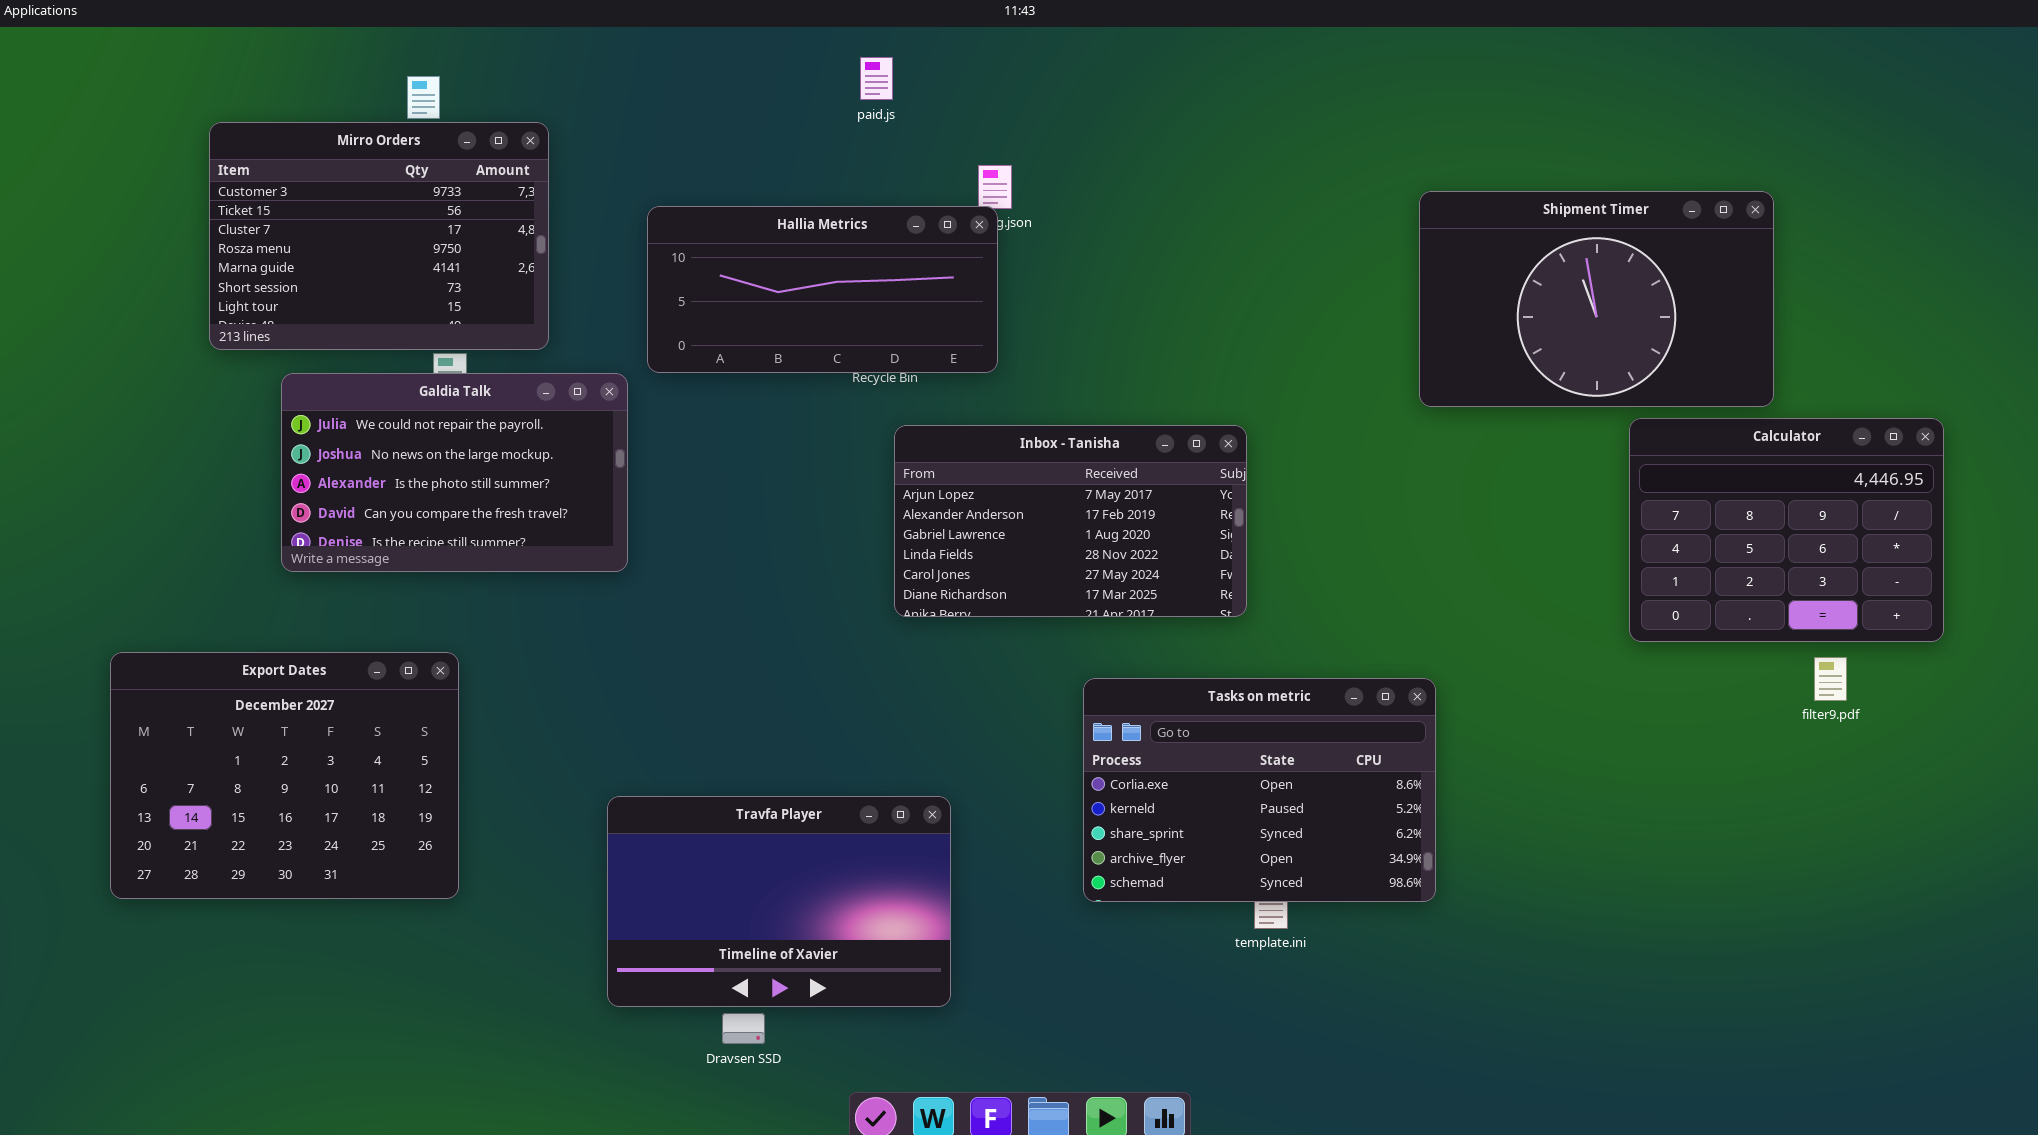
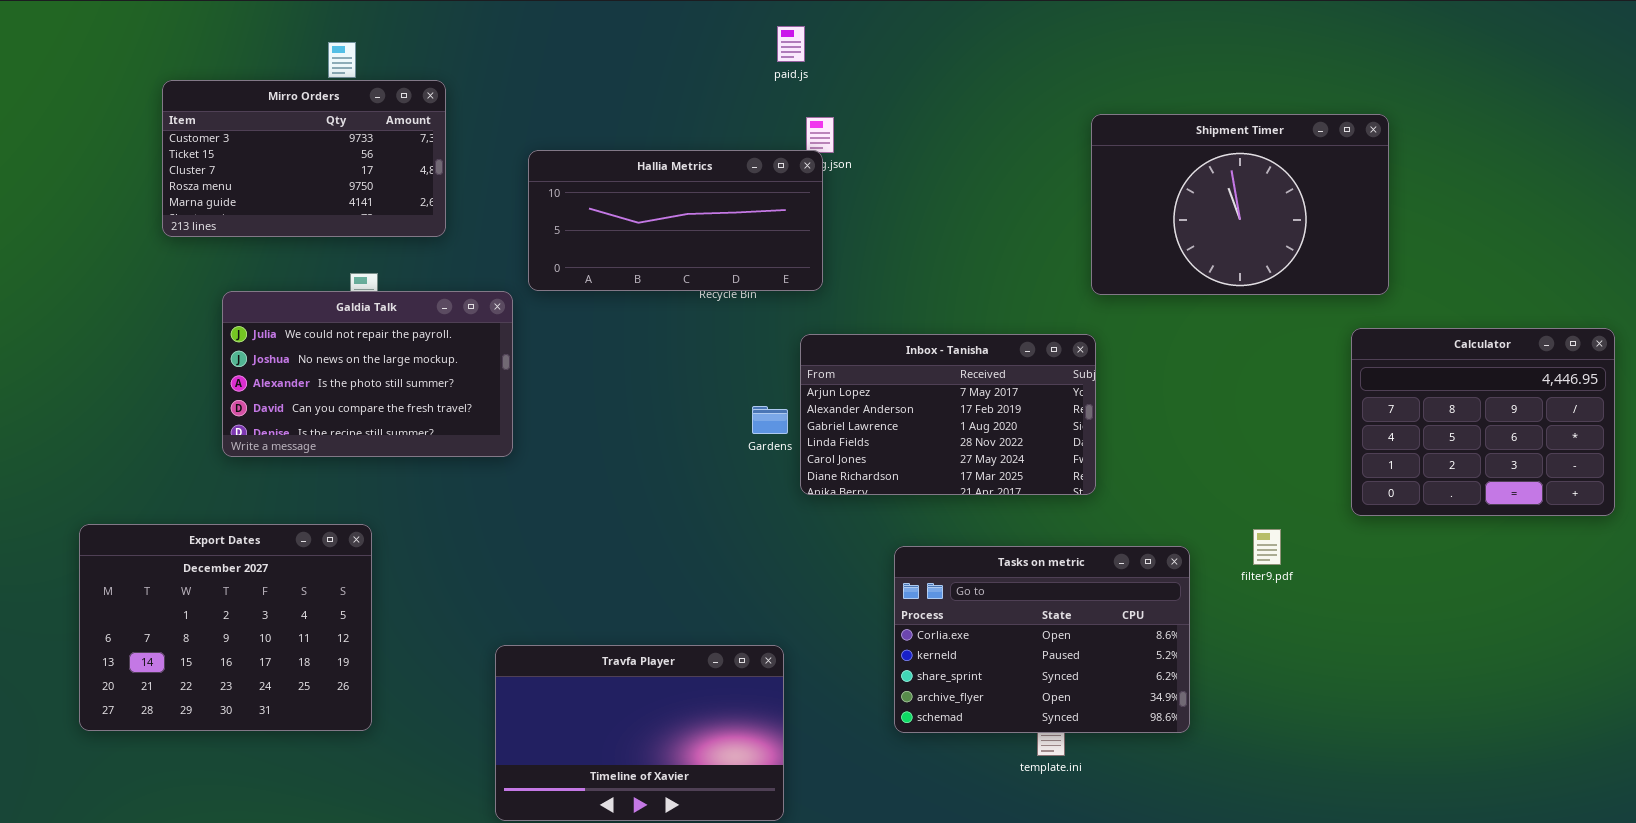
paid.js: [860,57,893,100] -> [777,26,805,62], moved
Mirro Orders: [209,122,549,350] -> [162,80,446,237], resized
Shipment Timer: [1419,191,1774,407] -> [1091,114,1389,295], moved
Inbox - Tanisha: [894,425,1247,617] -> [800,334,1096,495], moved
filter9.pdf: [1814,657,1847,701] -> [1253,529,1281,565], moved

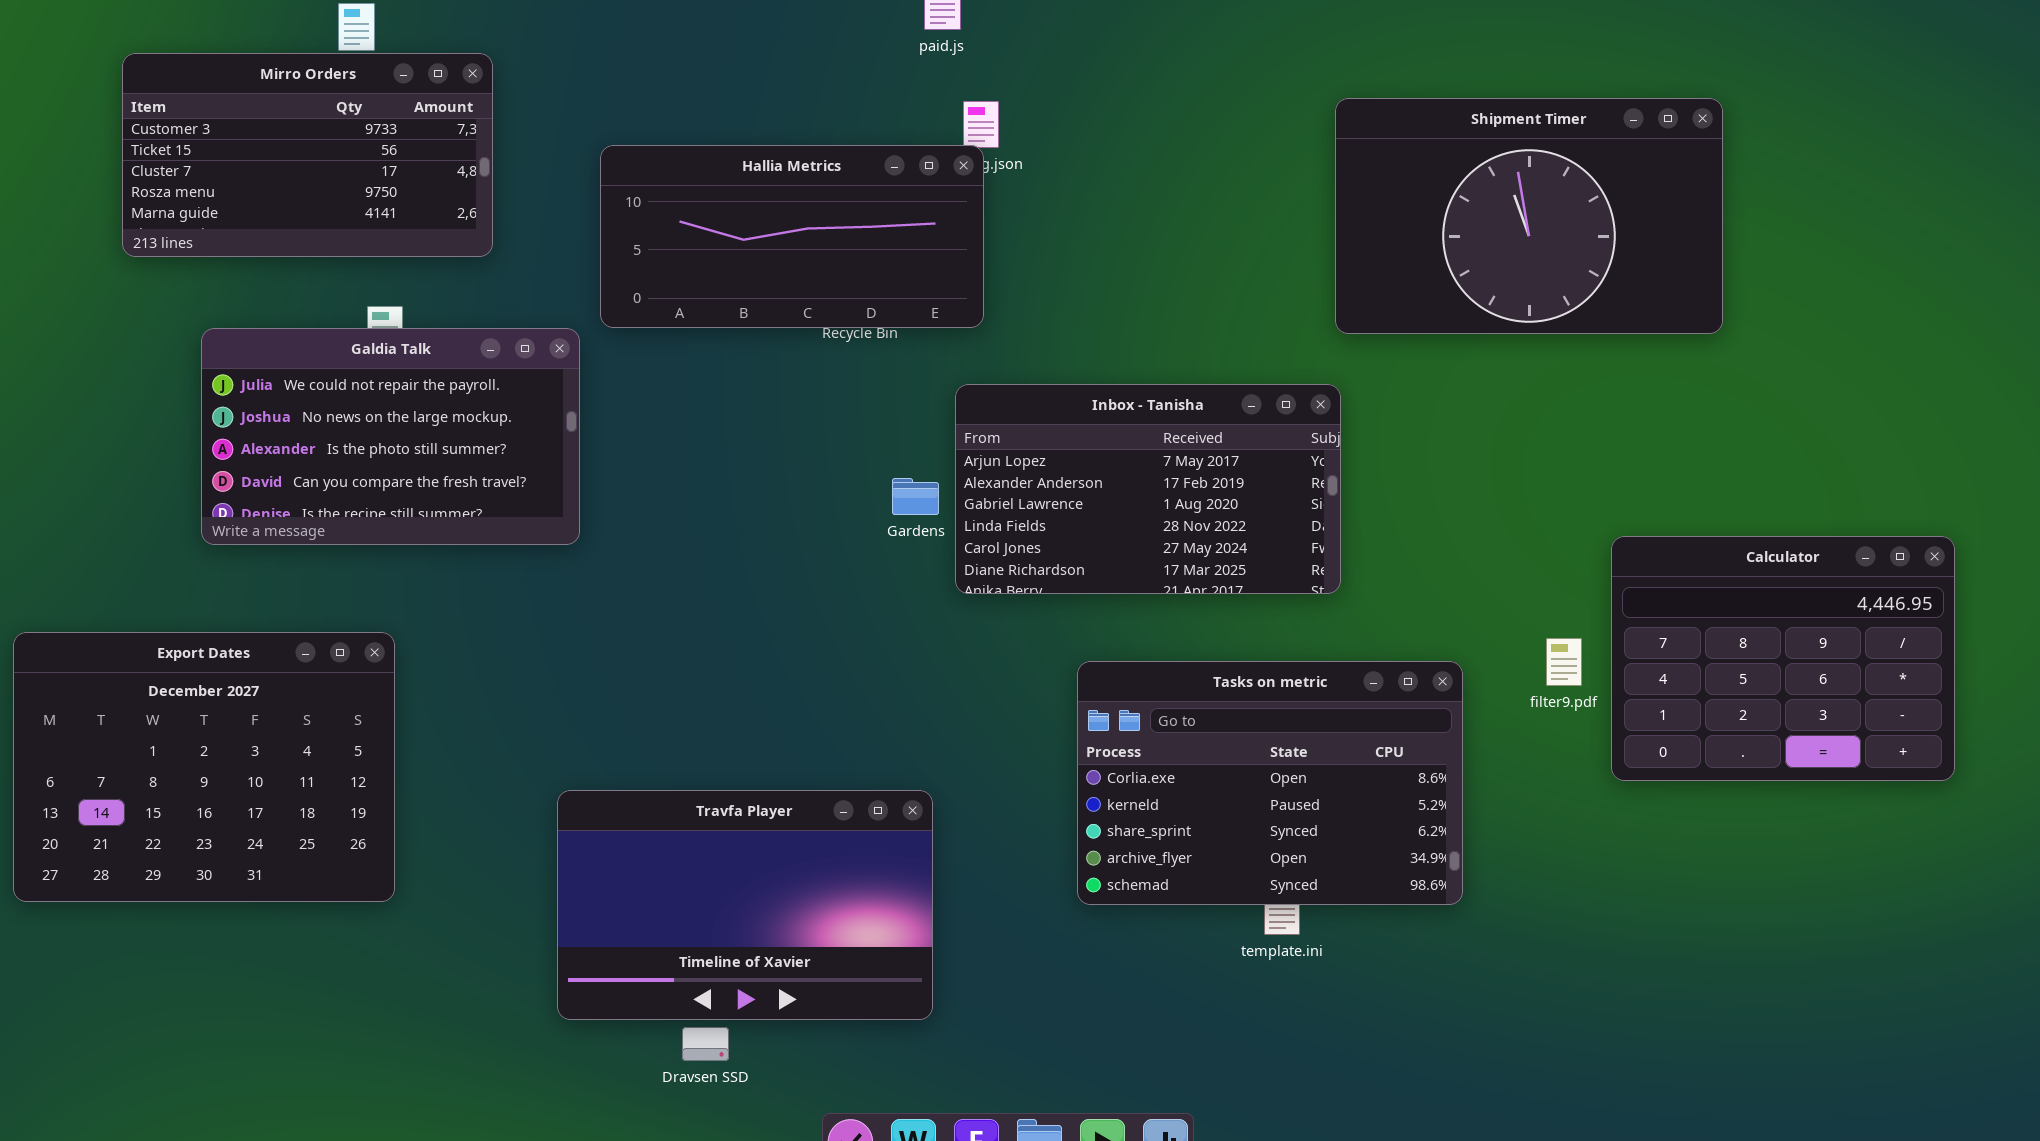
Calculator: [1351,328,1615,516] -> [1611,536,1955,781], moved

